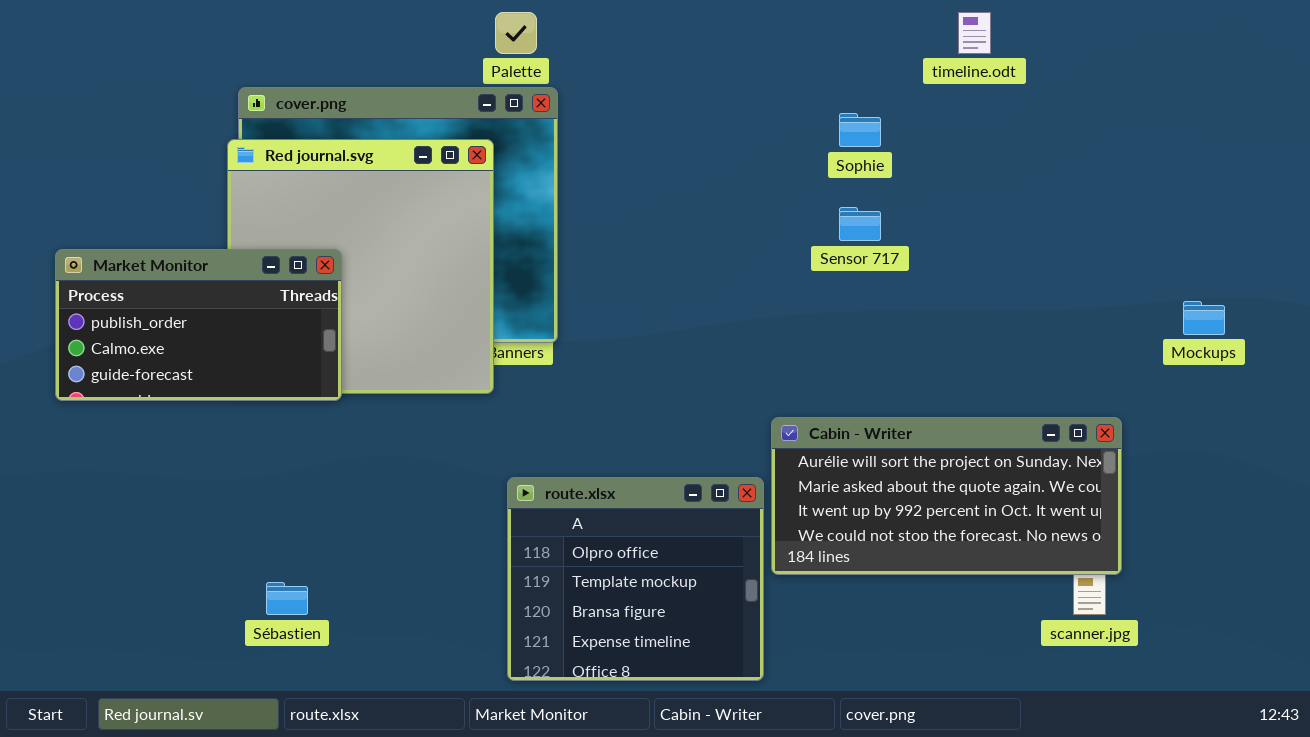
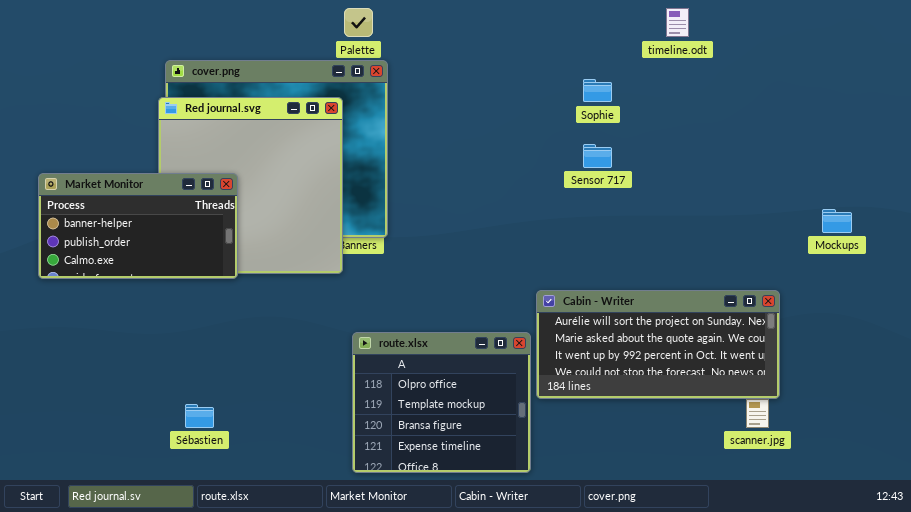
Market Monitor: [55,249,342,401] -> [38,173,238,279], scrolled up 1 row

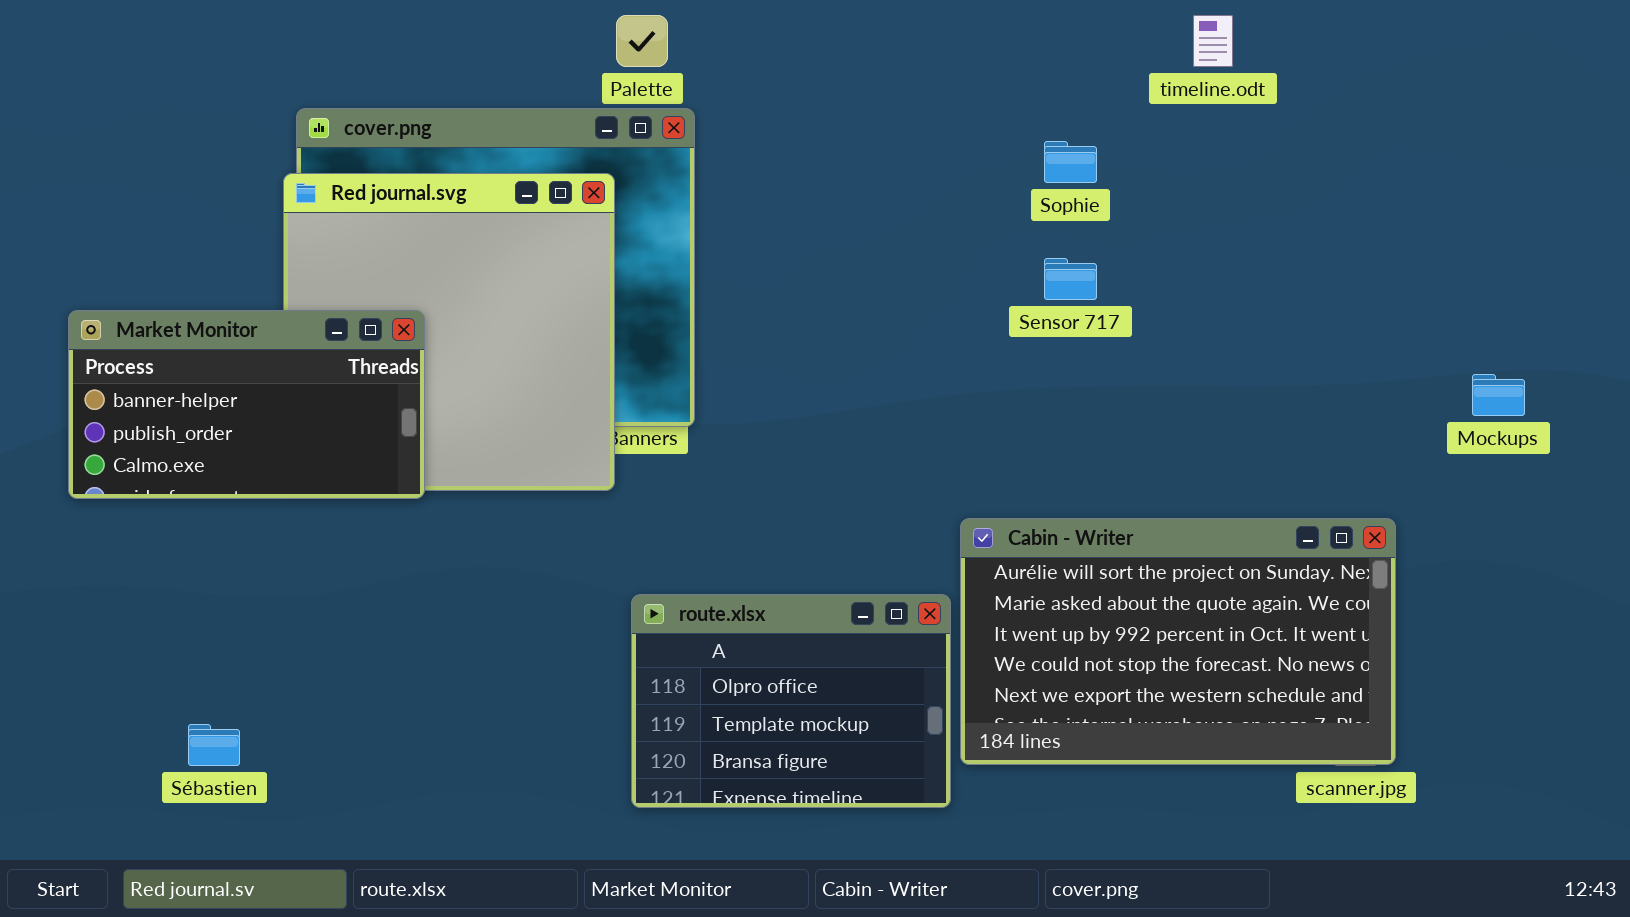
Cabin - Writer: [536,290,780,399] -> [960,518,1396,765], resized
route.xlsx: [352,332,531,473] -> [631,594,951,808], resized
Sébastien: [185,404,214,428] -> [188,724,240,766], moved

